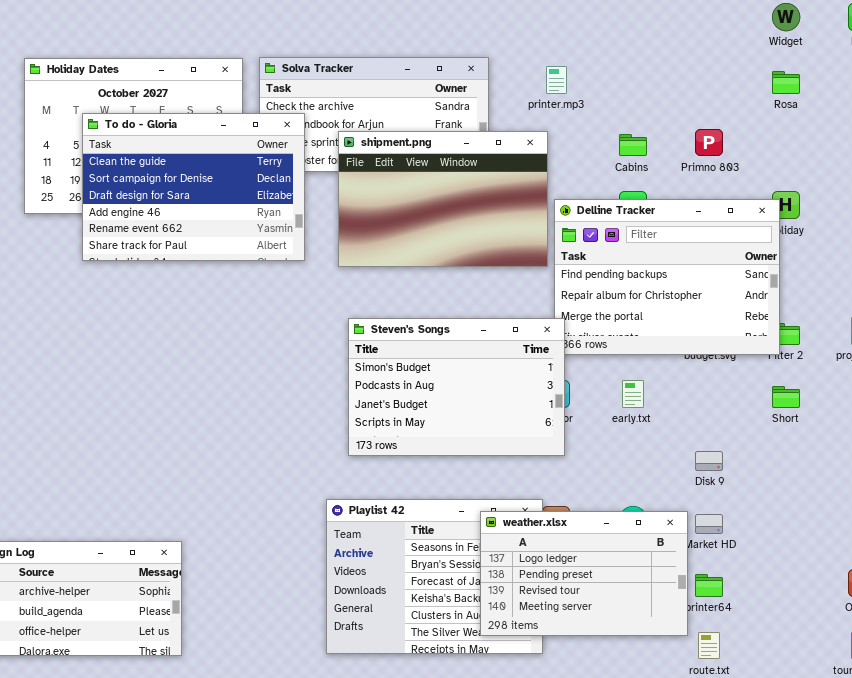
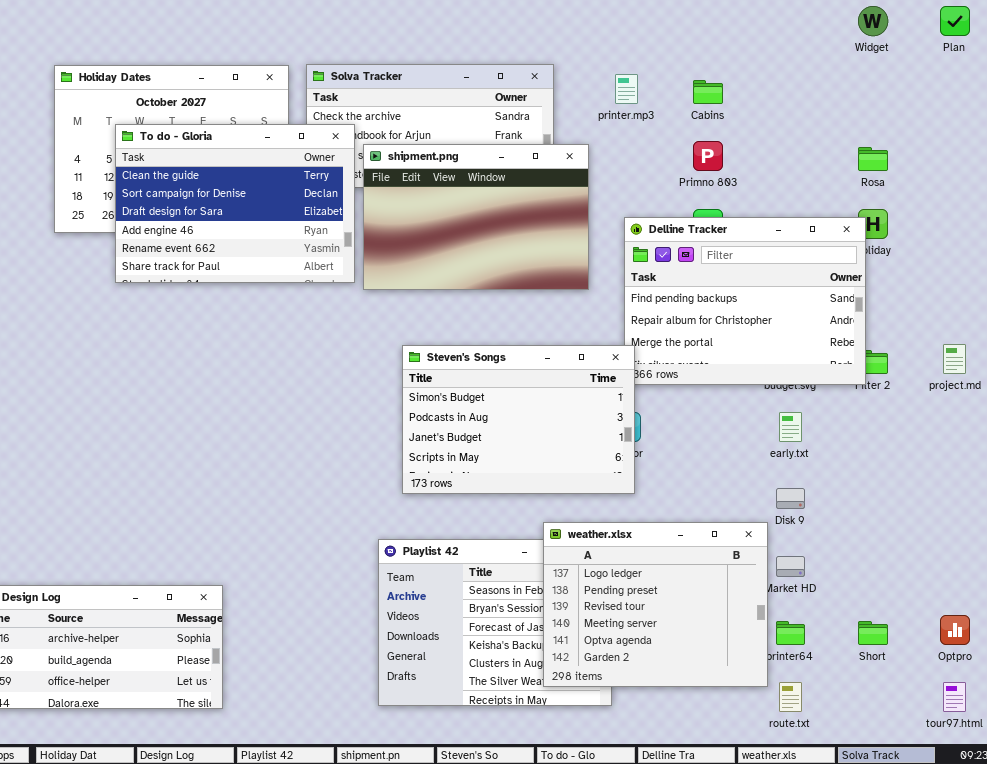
Rosa: [772,71,800,94] -> [858,147,888,171], moved
Primno 803: [695,129,723,156] -> [693,141,723,171], moved
shipment.png: [338,131,548,267] -> [363,144,589,290], moved
Cabins: [619,134,647,156] -> [693,80,723,104], moved
early.txt: [622,380,644,408] -> [779,412,802,442], moved
Short: [772,386,800,408] -> [858,621,888,645], moved
weather.xlsx: [480,511,688,636] -> [543,522,768,687], resized

